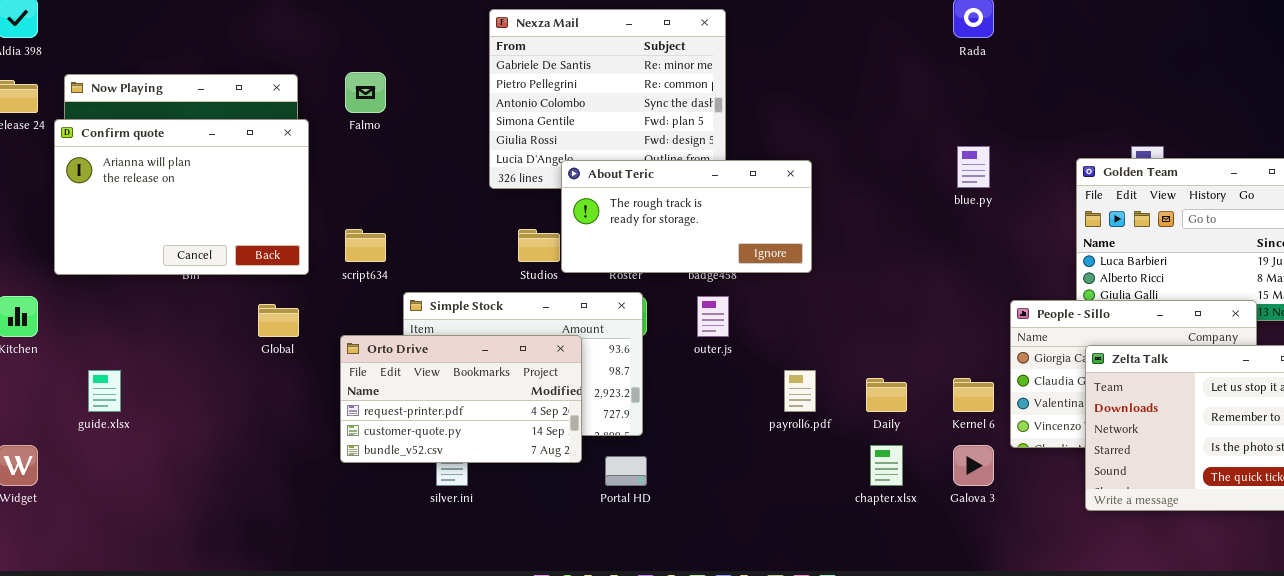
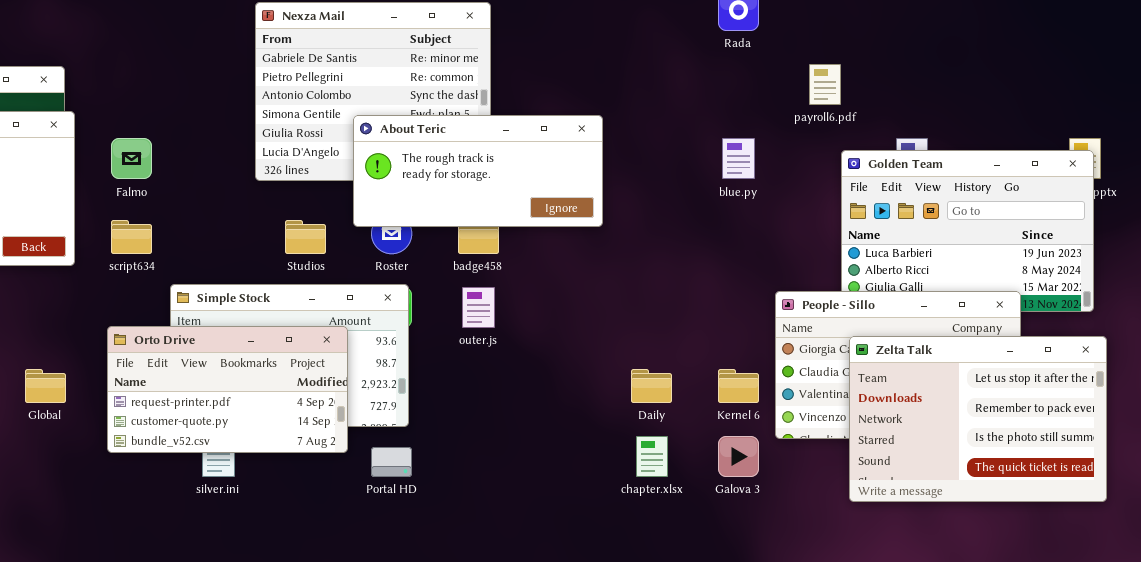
Falmo: [345,72,386,113] -> [111,138,152,179], moved
About Teric: [561,160,812,273] -> [353,115,603,227], moved
Global: [258,304,299,337] -> [25,369,66,403], moved
payroll6.pdf: [784,370,816,412] -> [809,64,841,105], moved

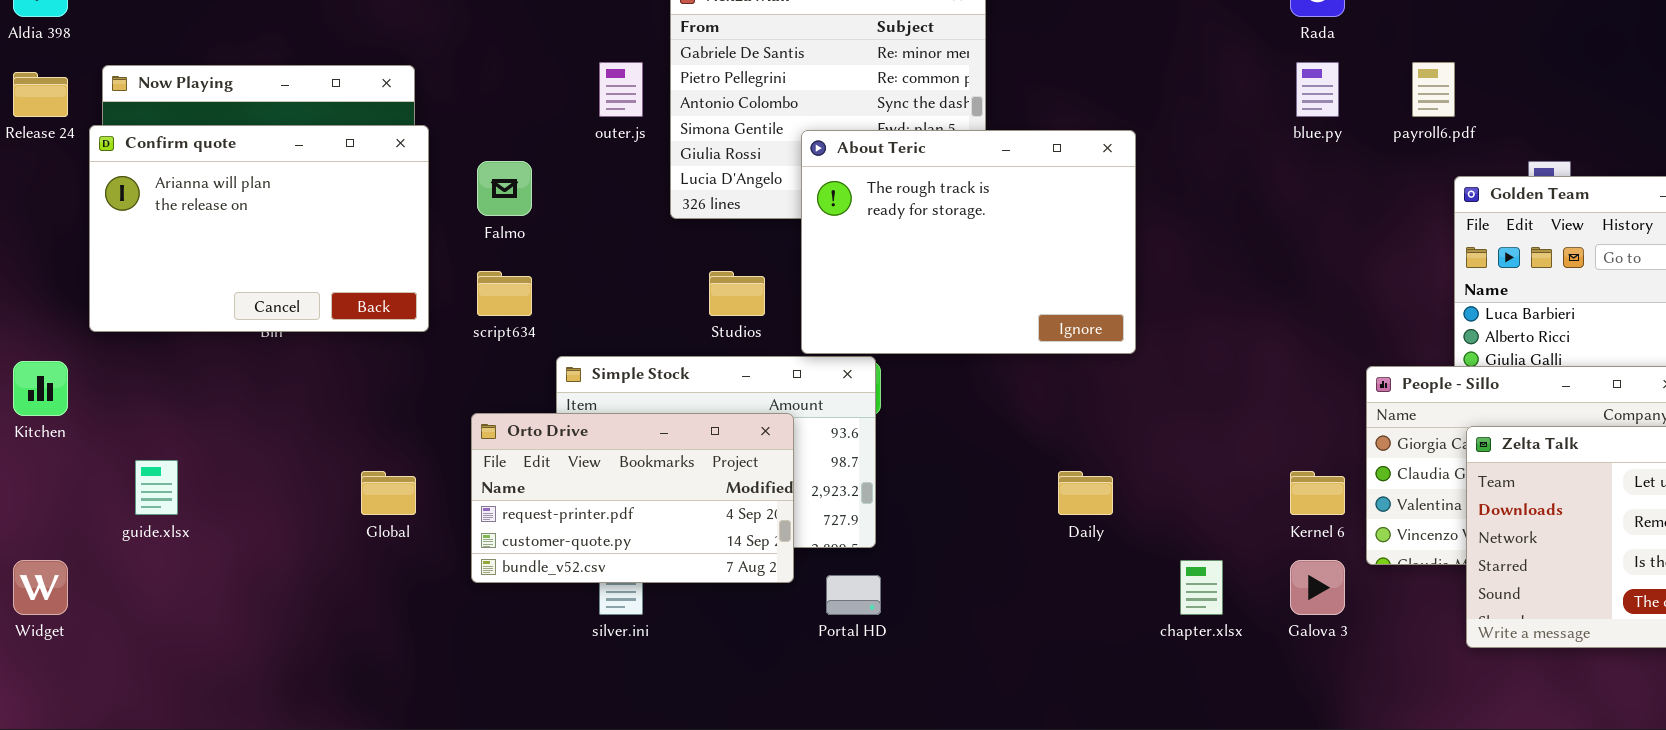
About Teric: [353,115,603,227] -> [801,130,1136,354], resized
blue.py: [722,138,755,179] -> [1296,62,1339,117], moved
outer.js: [462,287,495,328] -> [599,62,643,117], moved
Daily: [631,369,672,403] -> [1058,471,1113,515], moved

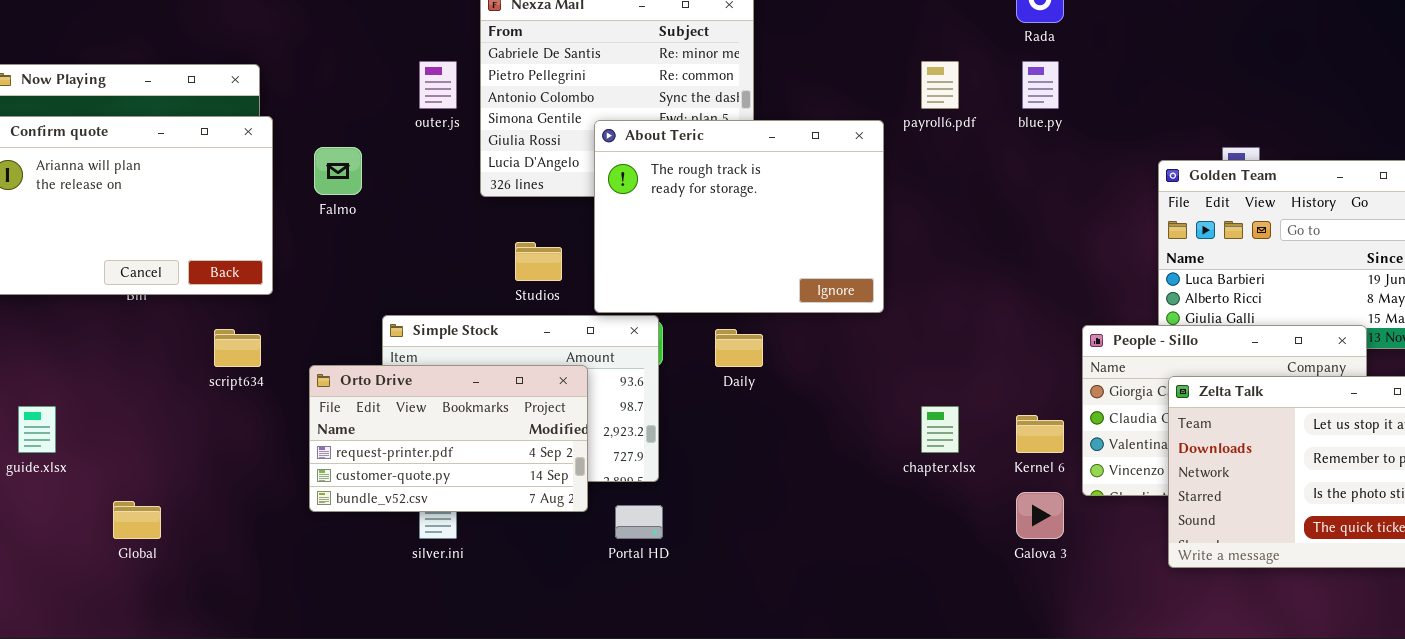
payroll6.pdf: [1412,62,1455,117] -> [921,61,959,109], moved
script634: [477,271,532,316] -> [214,329,261,367], moved
Global: [361,471,416,515] -> [113,501,161,539], moved
Daily: [1058,471,1113,515] -> [715,329,763,367], moved
chapter.xlsx: [1180,560,1223,615] -> [921,406,959,453], moved

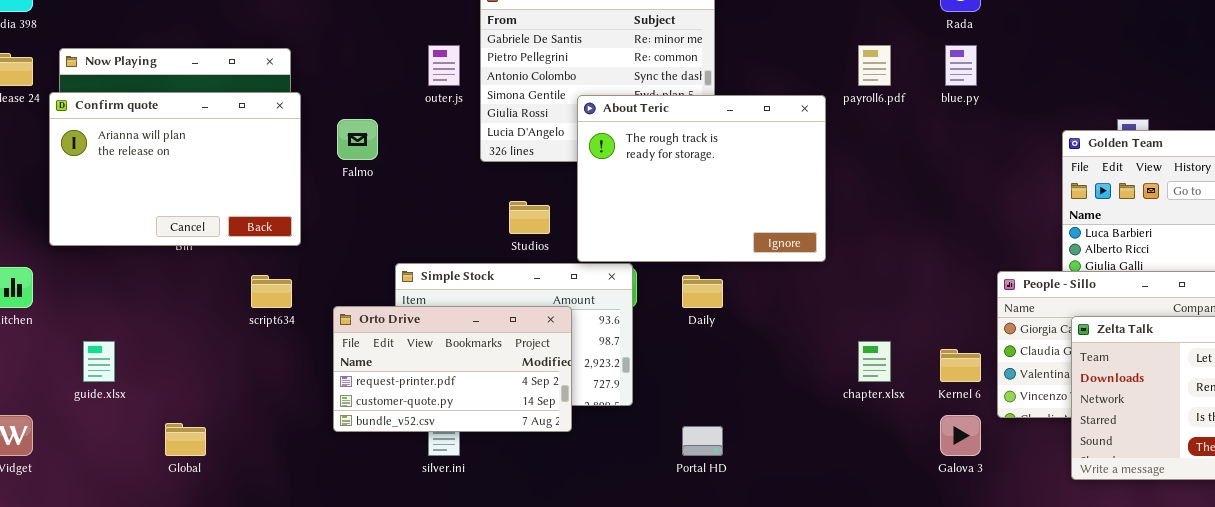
Portal HD: [615,505,663,539] -> [682,426,723,456], moved

